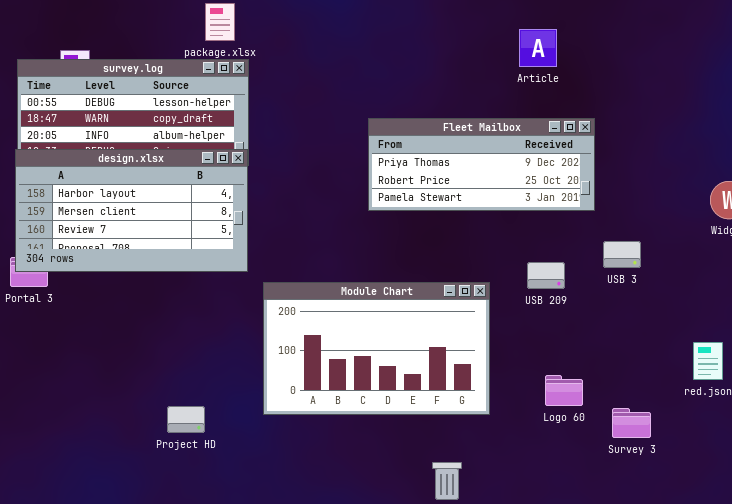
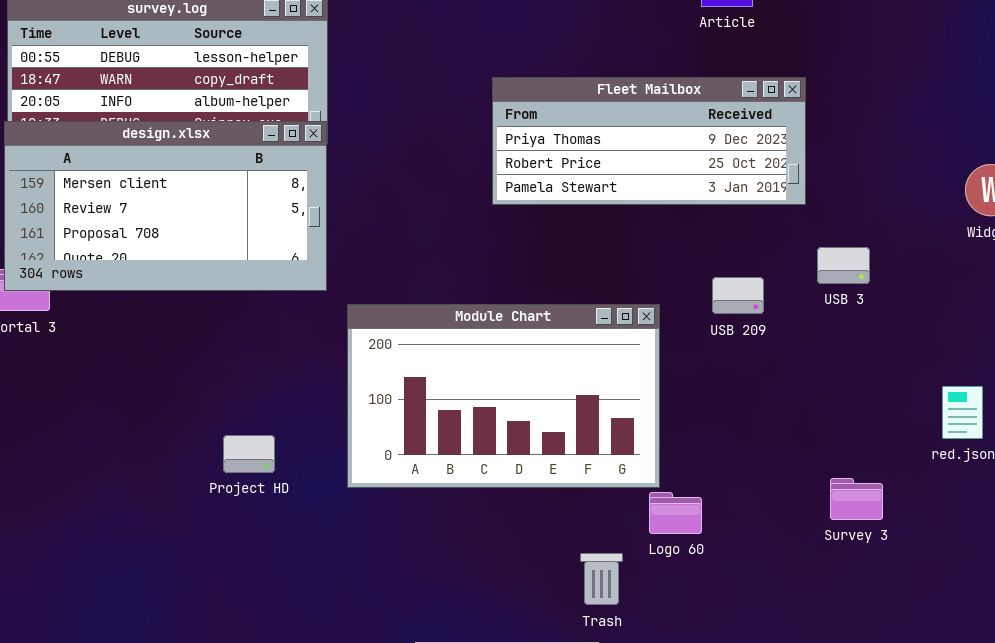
design.xlsx: [15,149,248,272] -> [4,121,327,291], scrolled down 1 row
Logo 60: [545,375,583,406] -> [649,492,702,534], moved
Project HD: [167,406,205,433] -> [223,435,275,473], moved

